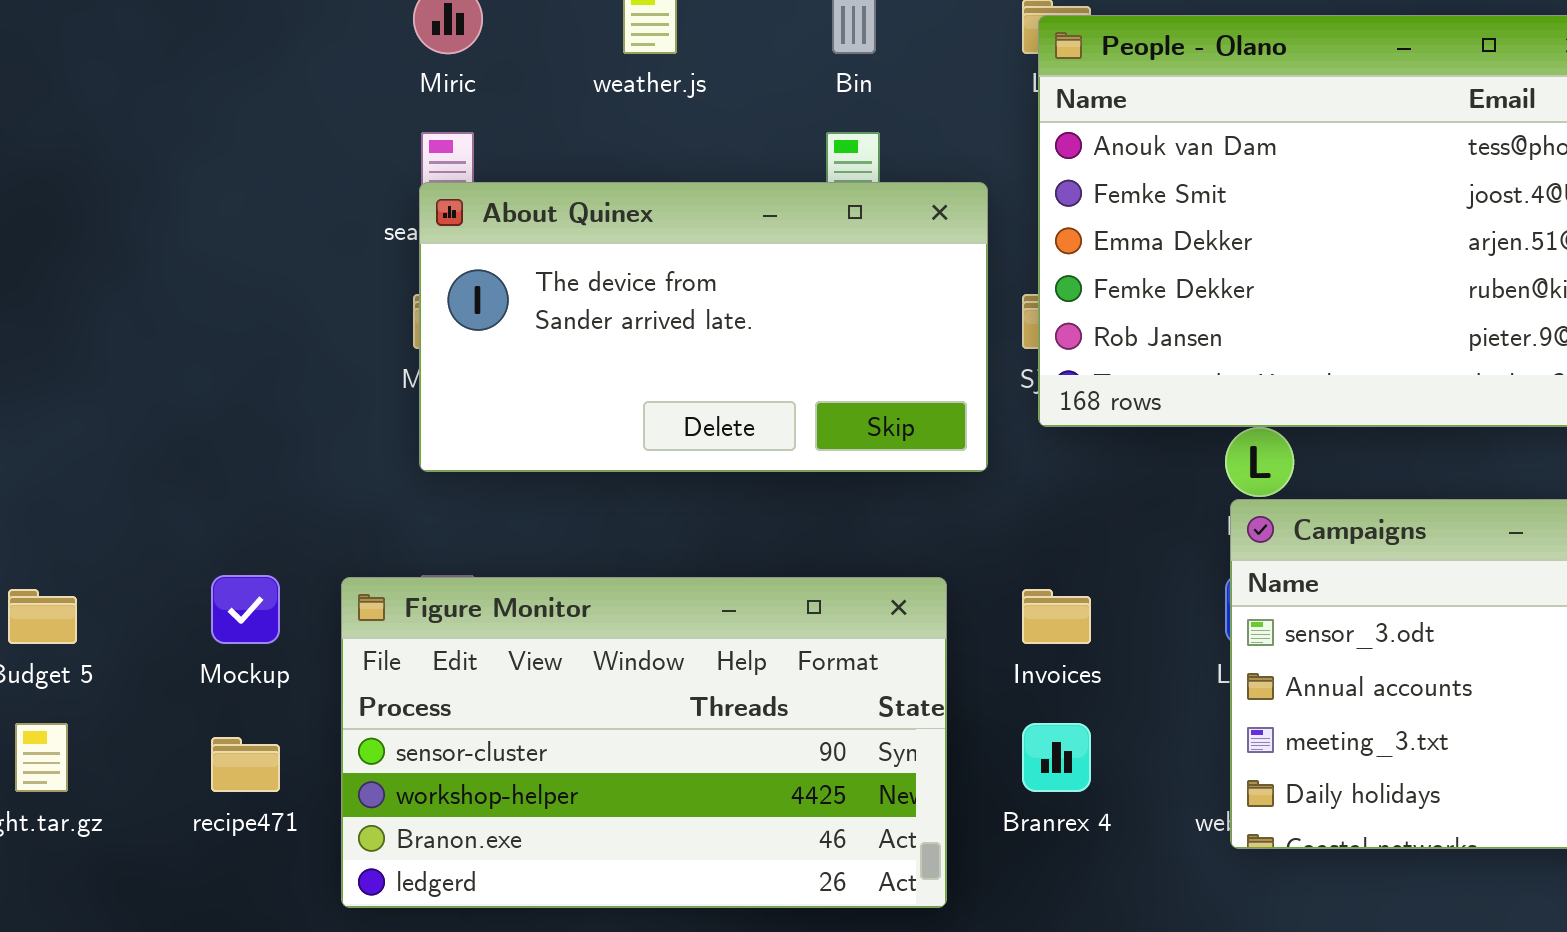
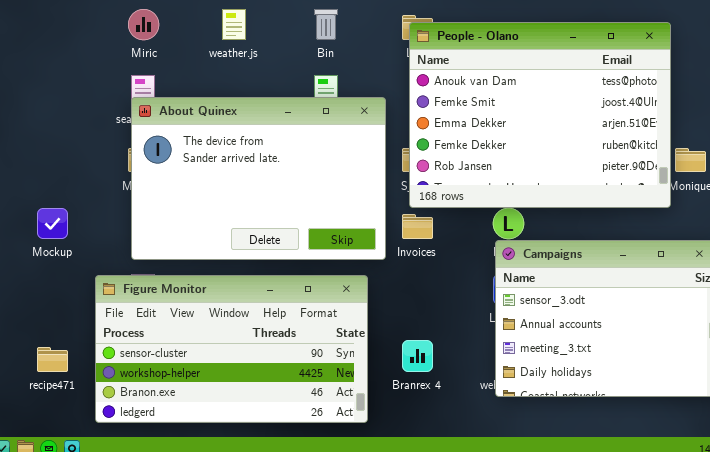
About Quinex: [419,182,988,472] -> [131,97,386,260], resized
Mockup: [211,575,280,644] -> [37,208,68,239], moved
Invoices: [1022,589,1091,644] -> [402,214,433,239], moved

